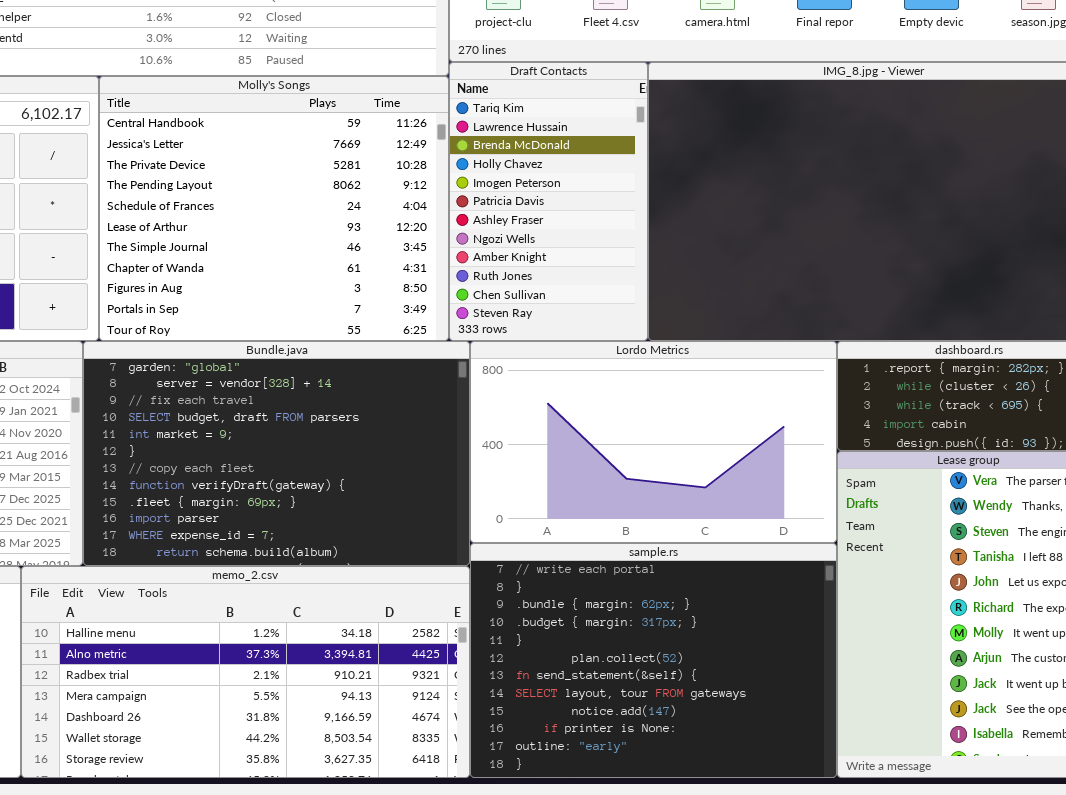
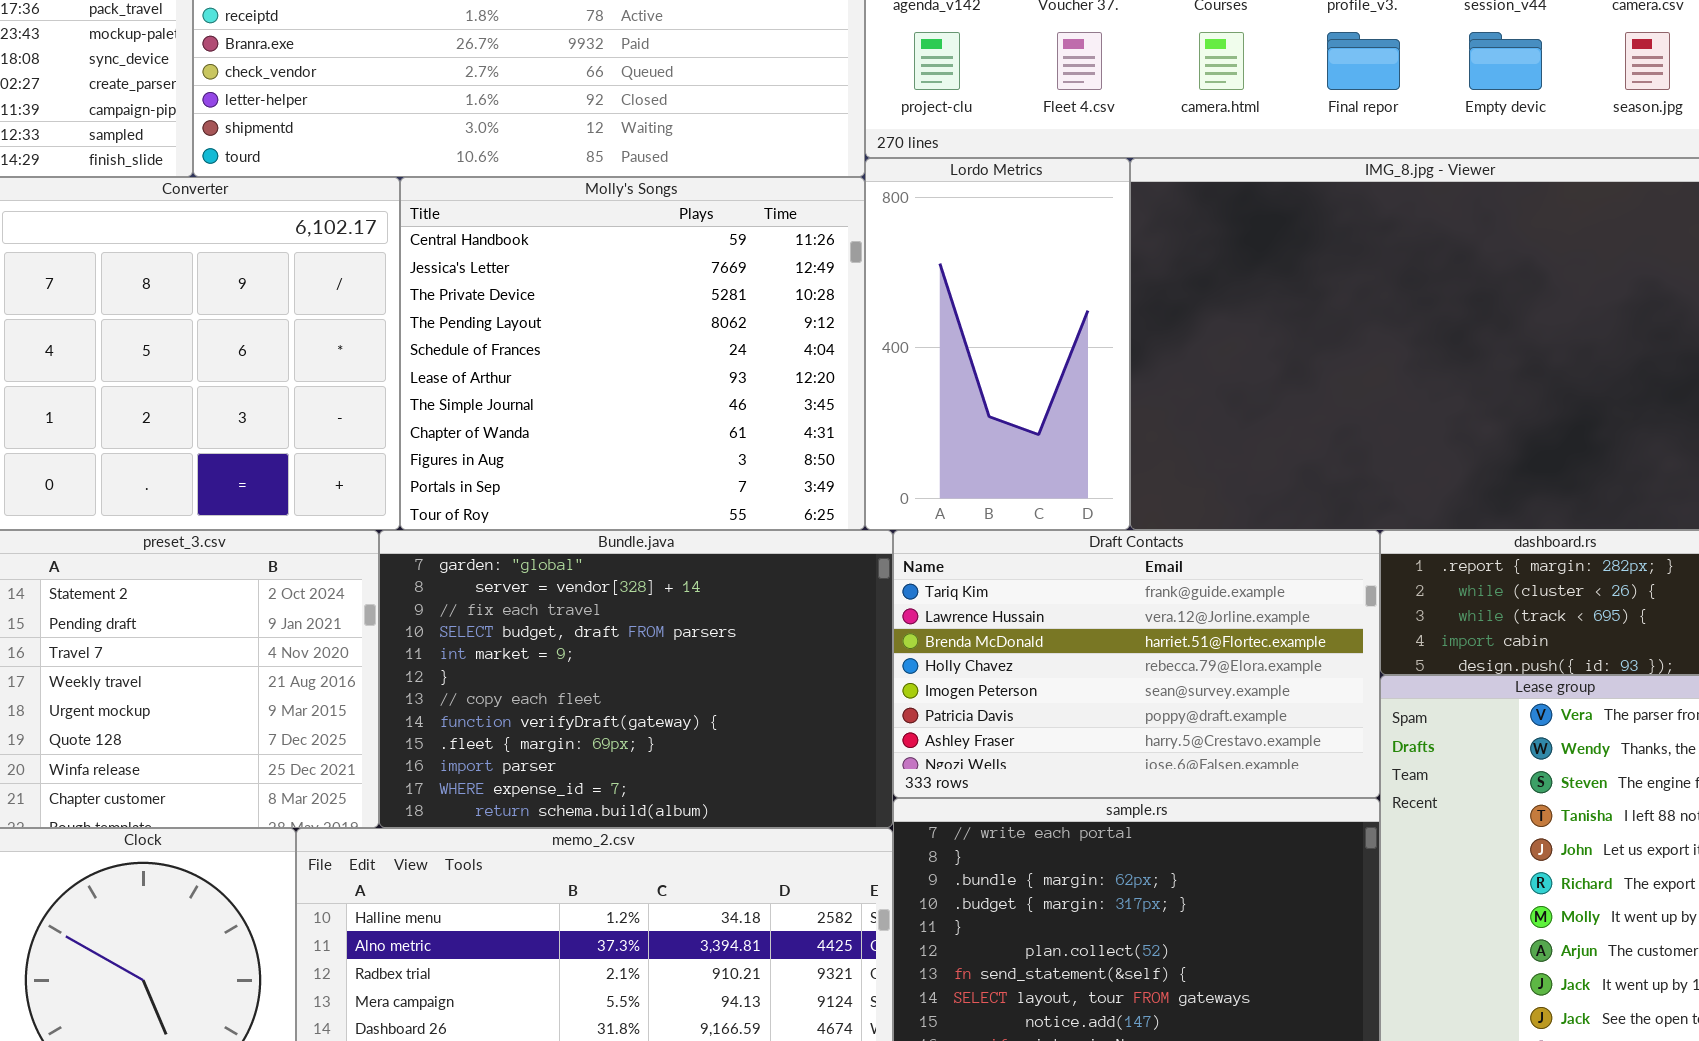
Draft Contacts: [449,62,648,341] -> [893,530,1380,798], moved, resized
Lordo Metrics: [470,341,837,543] -> [865,158,1130,530], moved, resized

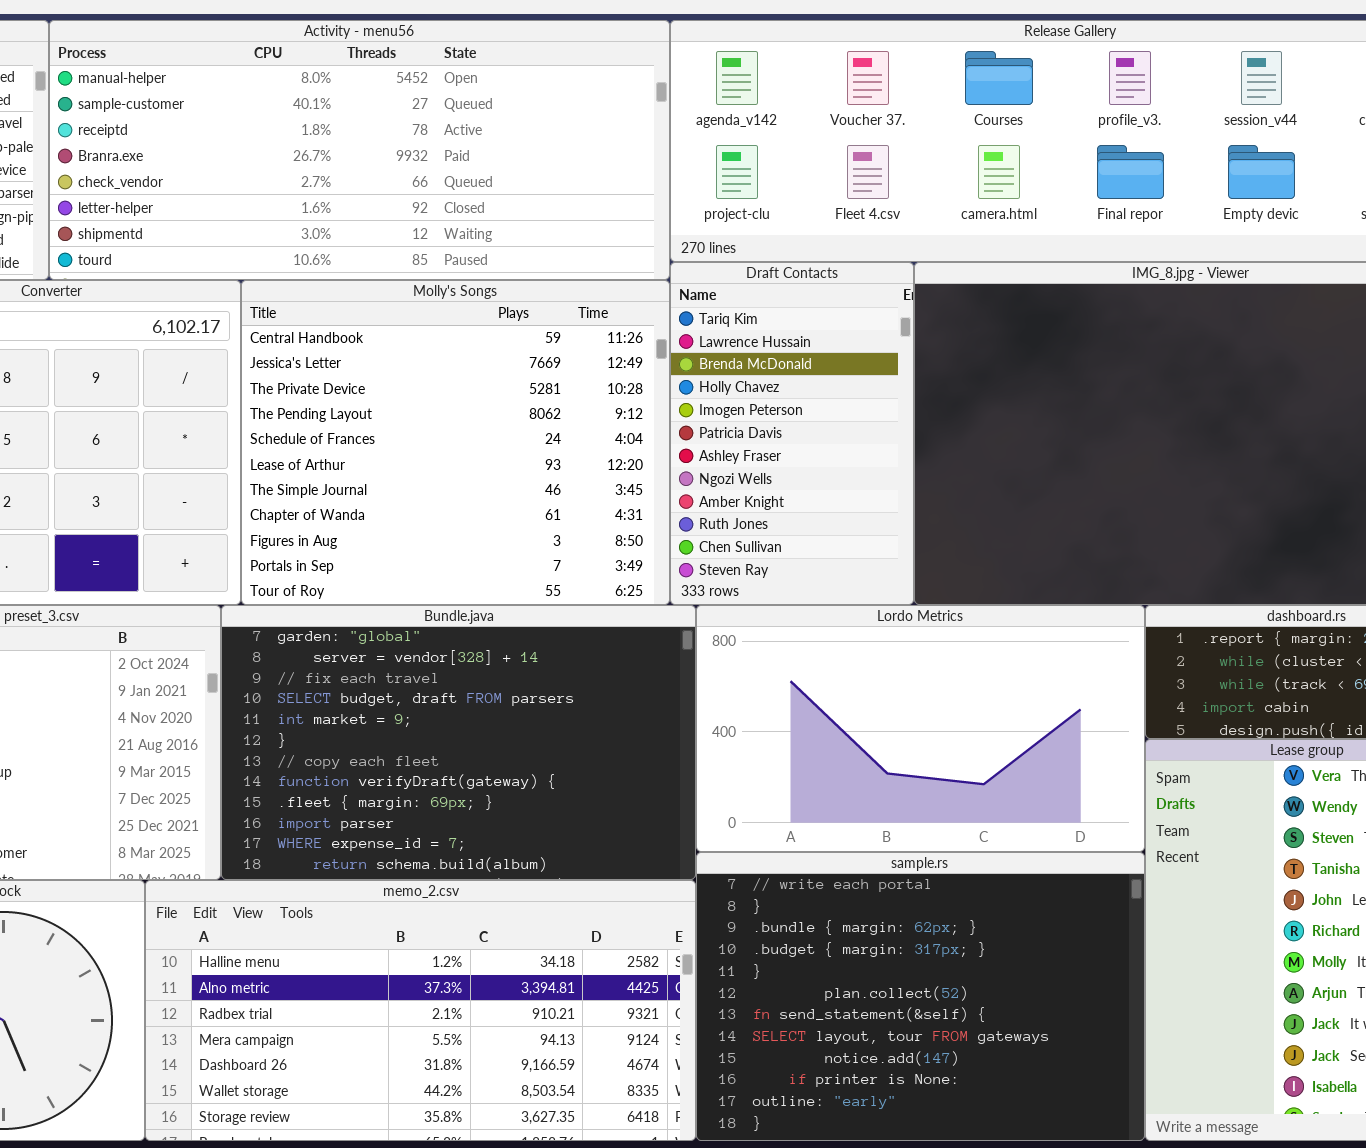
Lordo Metrics: [865,158,1130,530] -> [696,605,1145,852], moved, resized
Draft Contacts: [893,530,1380,798] -> [670,262,914,605], moved, resized

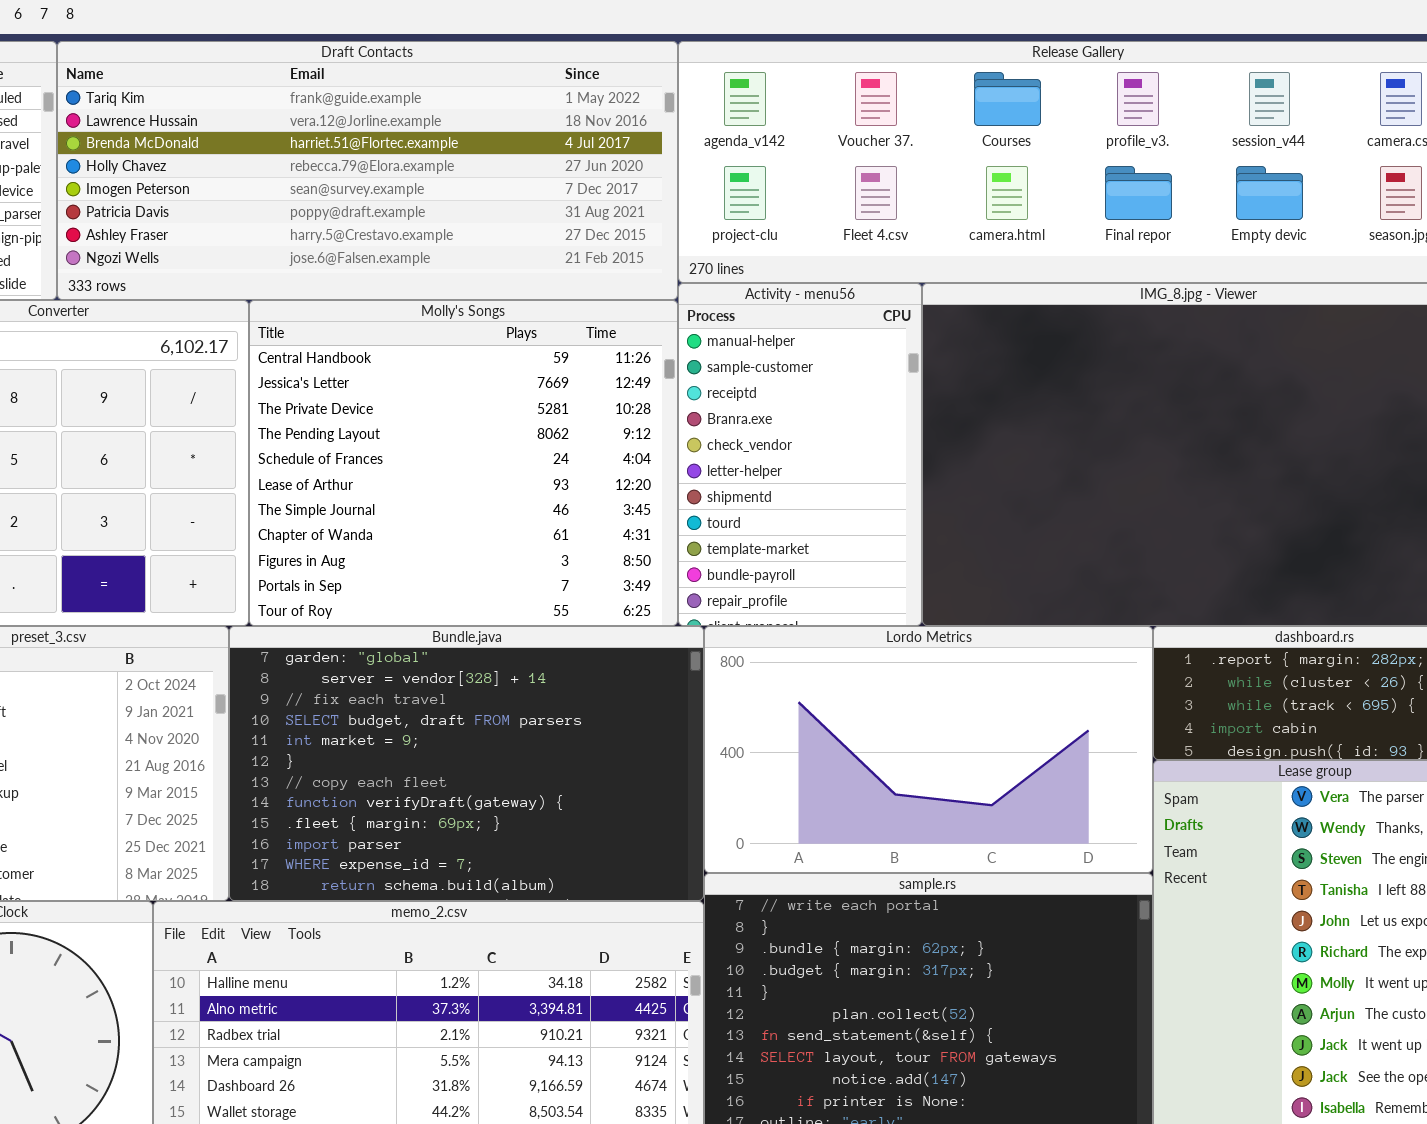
Activity - menu56: [49,20,670,280] -> [678,283,922,626], moved, resized
Draft Contacts: [670,262,914,605] -> [57,41,678,300], moved, resized

